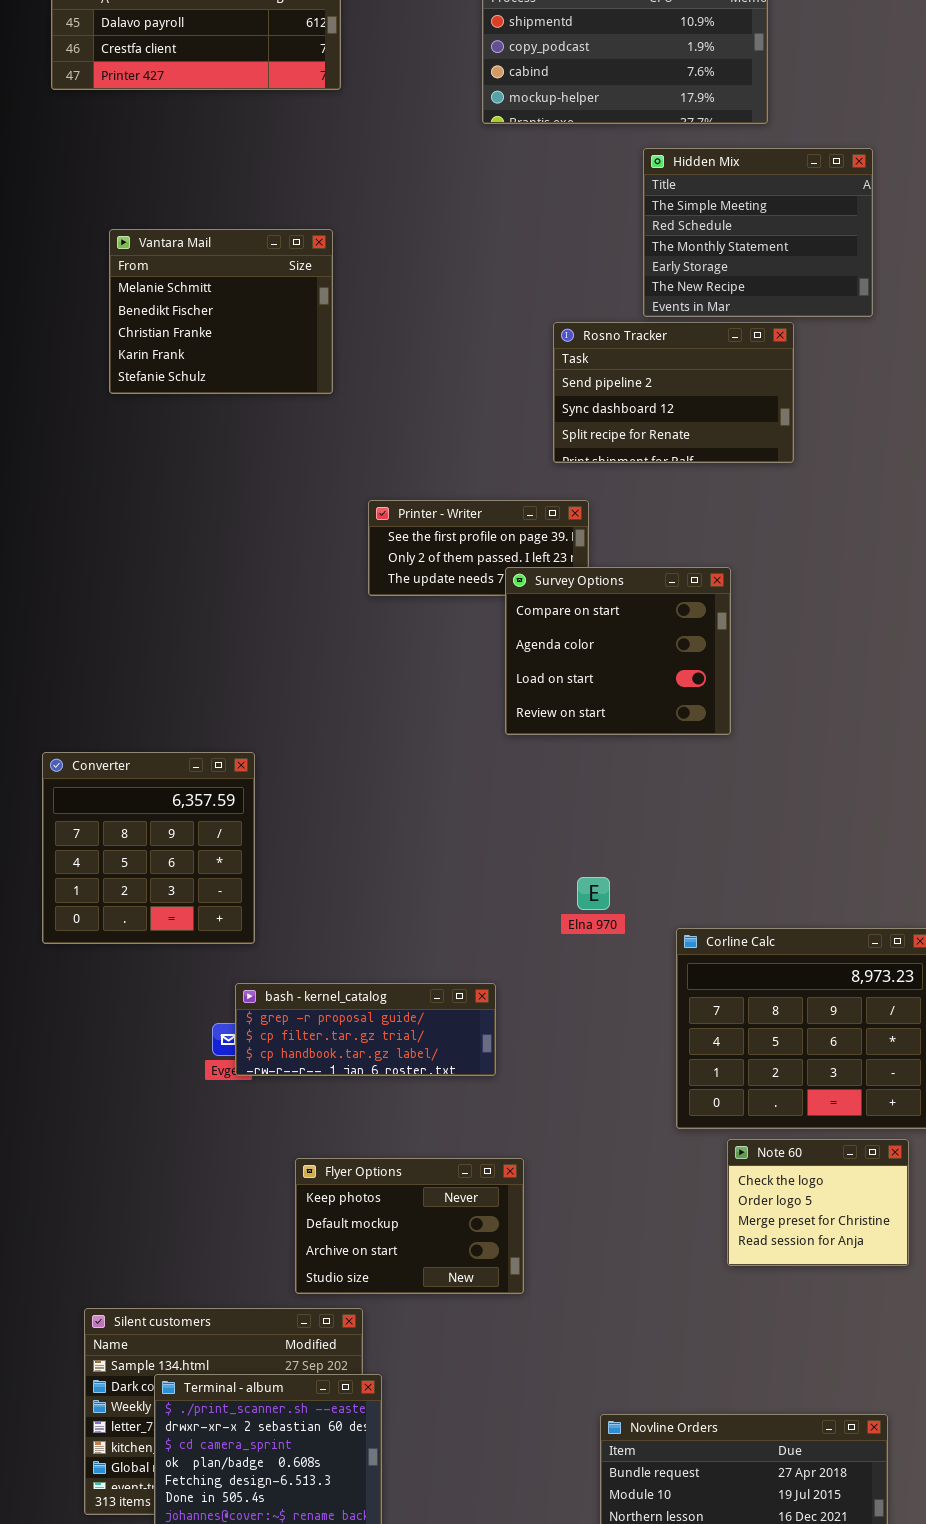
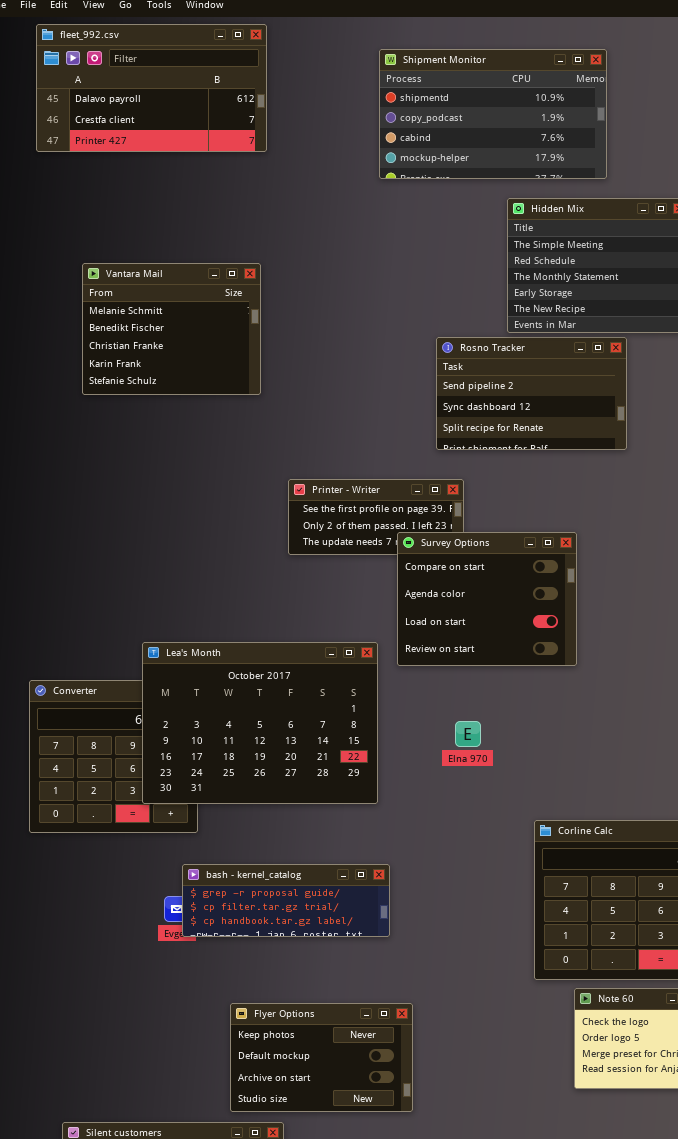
Lea's Month: none -> [142,642,378,804], opened
Elna 970: [577,877,610,910] -> [455,721,481,747], moved

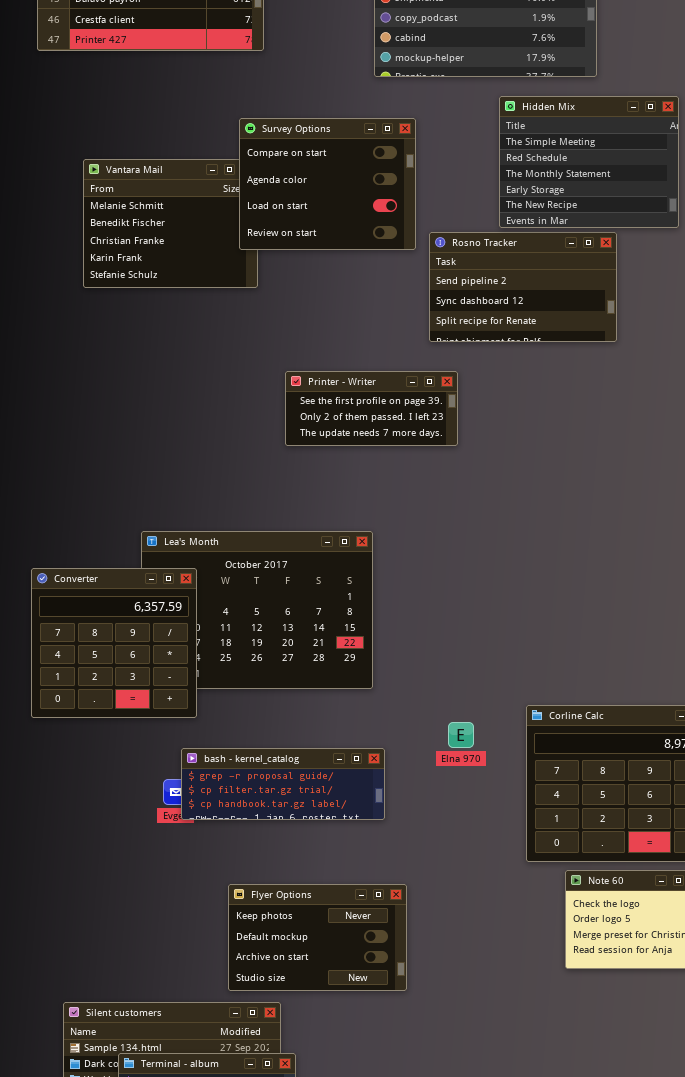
Survey Options: [397,532,577,666] -> [239,118,416,250], moved
Converter: [29,680,198,833] -> [31,568,197,718], raised
Elna 970: [455,721,481,747] -> [448,722,474,748], moved

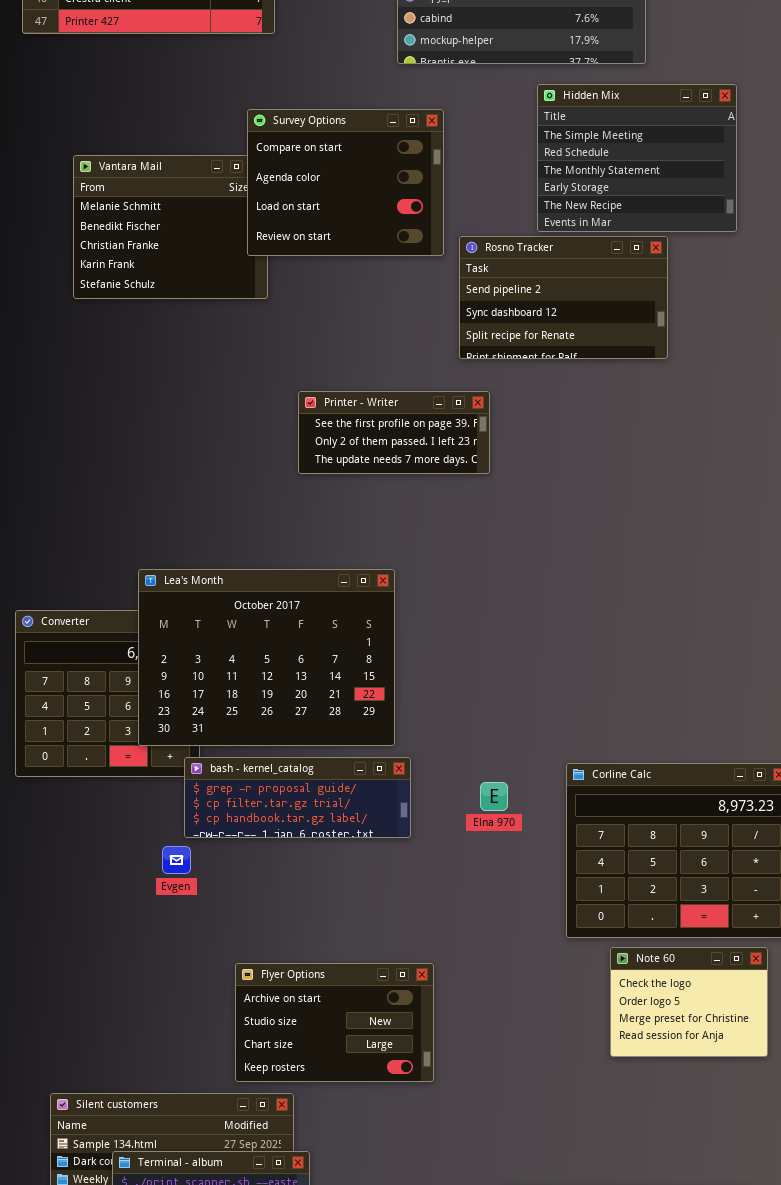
Lea's Month: [141,531,373,689] -> [138,569,395,746], raised
bash - kernel_catalog: [181,748,385,820] -> [184,757,411,838], moved
Flyer Options: [228,884,407,991] -> [235,963,434,1082], scrolled down 2 rows

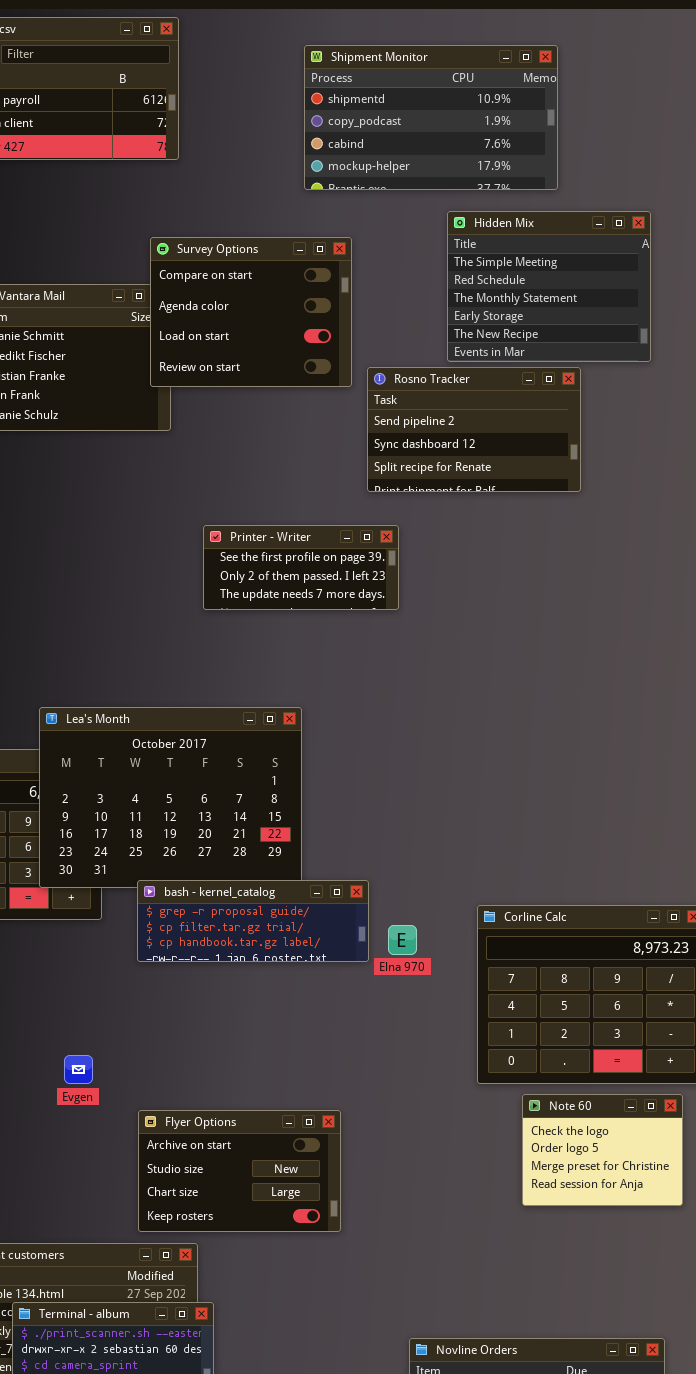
bash - kernel_catalog: [184,757,411,838] -> [137,880,369,962], moved
Evgen: [162,846,191,874] -> [64,1055,93,1084], moved

